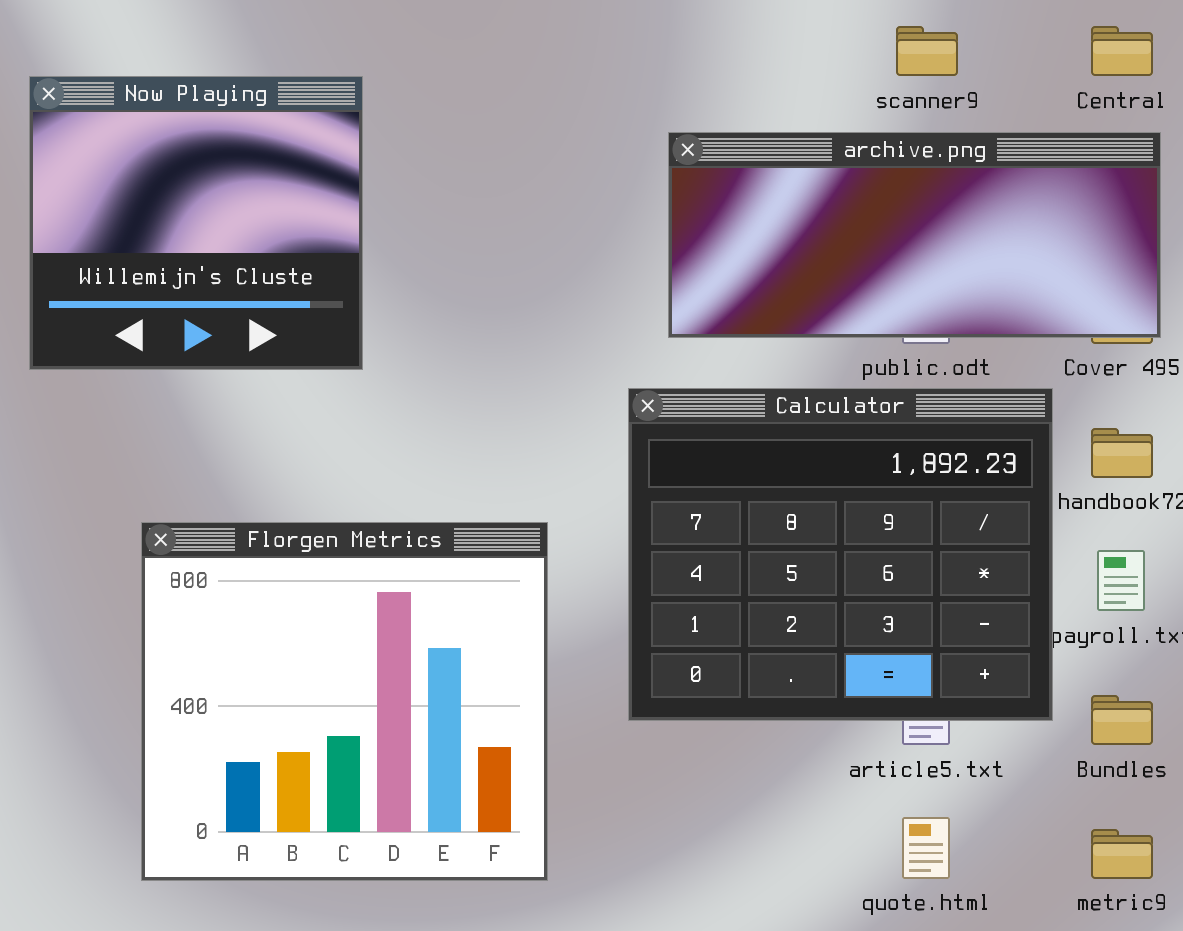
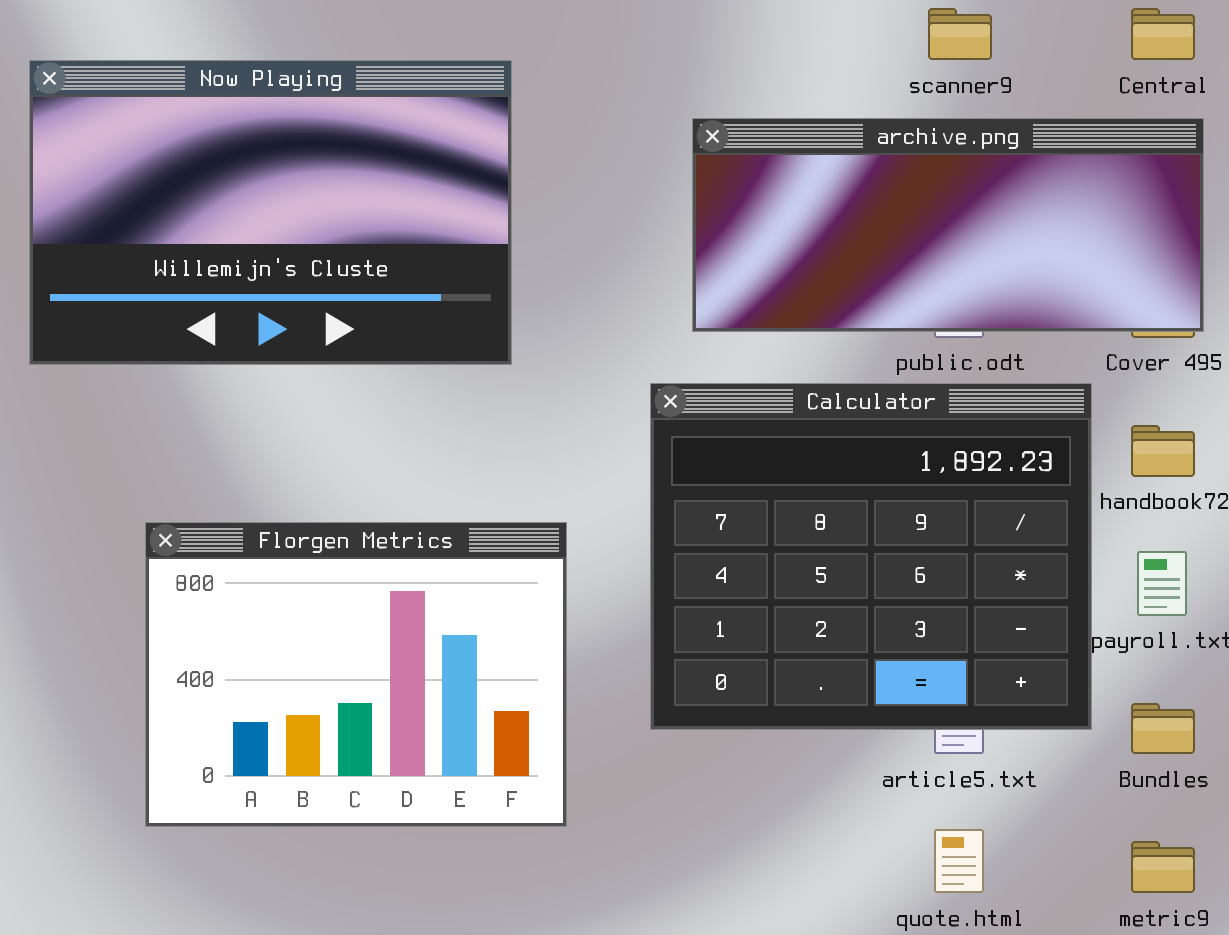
Now Playing: [29,76,363,370] -> [29,60,512,365], resized
Florgen Metrics: [141,522,548,881] -> [145,522,567,827], resized

